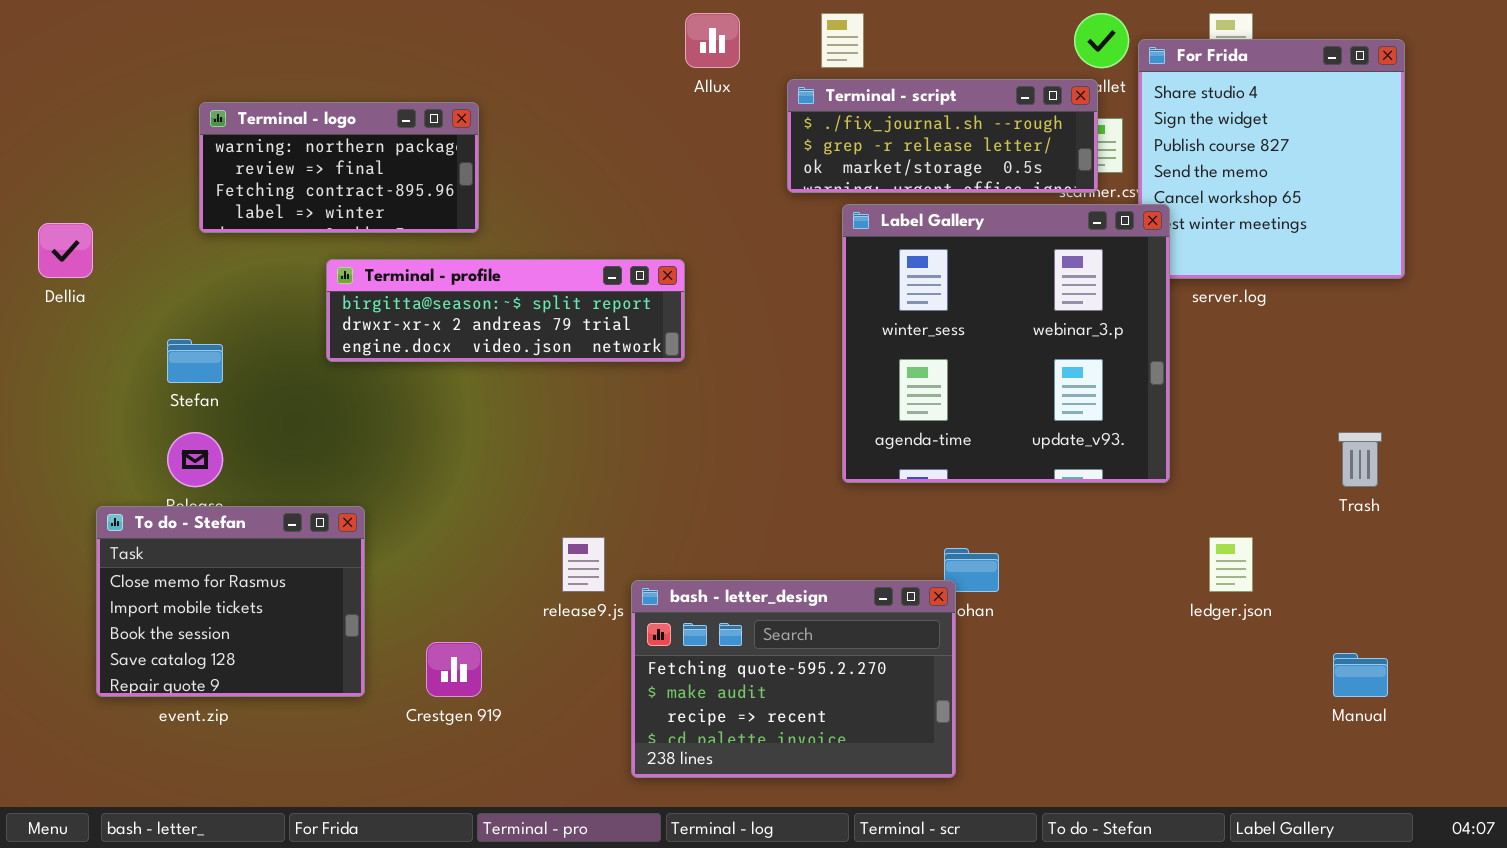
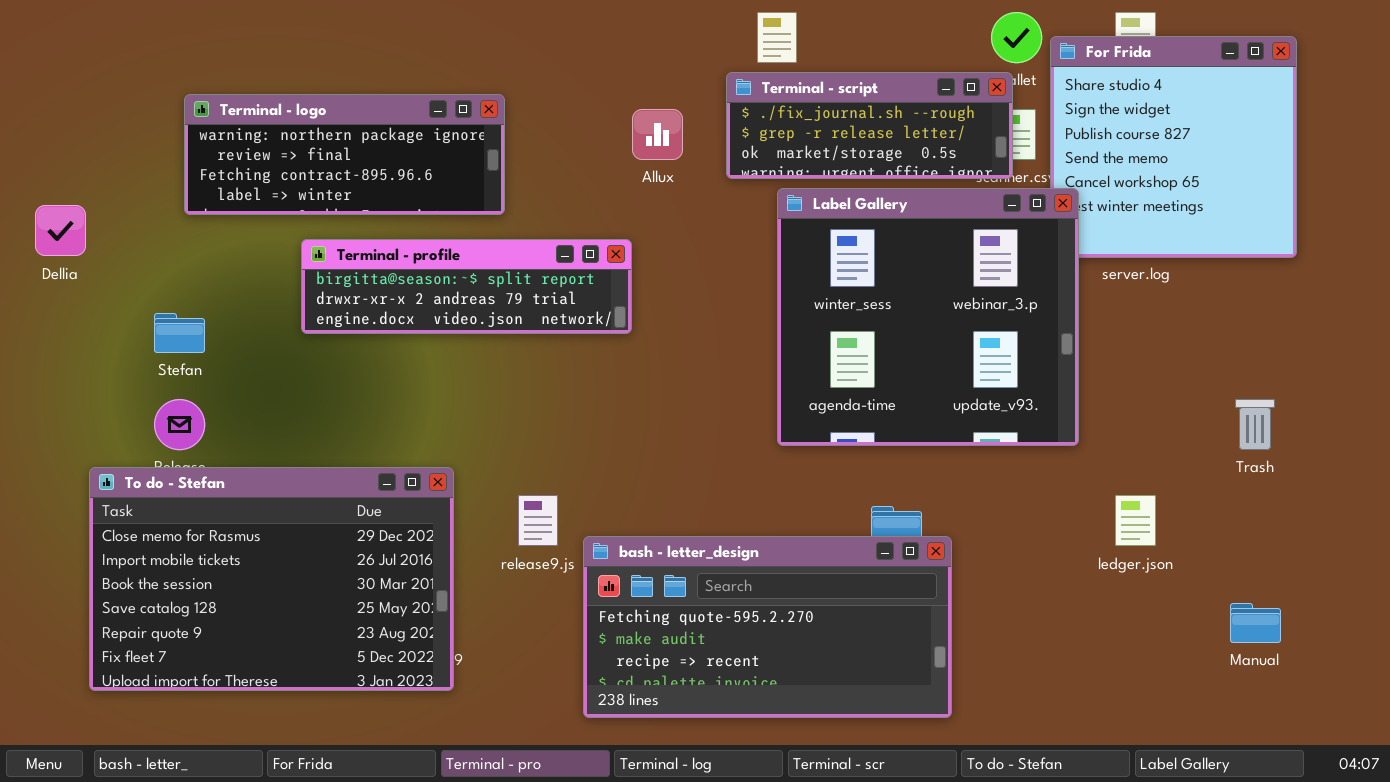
Allux: [685,13,740,68] -> [632,109,683,160], moved
Terminal - logo: [199,102,479,233] -> [184,94,505,215], resized
To do - Stefan: [96,506,365,697] -> [89,467,454,691], resized
bash - letter_design: [631,580,956,778] -> [583,536,952,718], resized

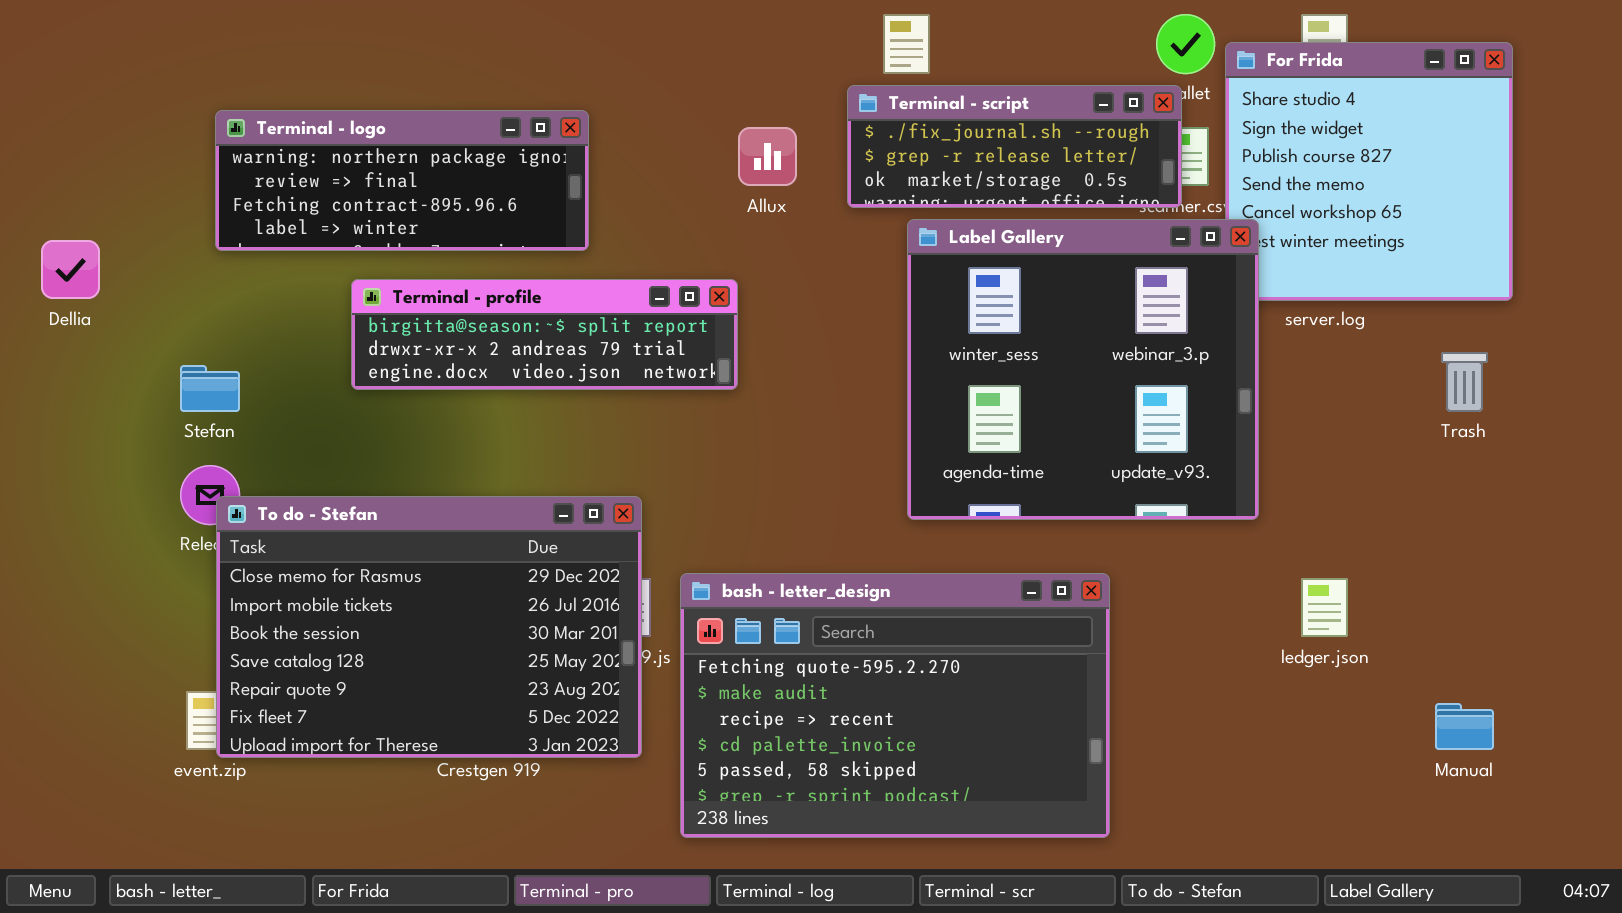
Trash: [1235,399,1275,450] -> [1441,352,1488,412], moved
To do - Stefan: [89,467,454,691] -> [216,496,642,758], moved
bash - letter_design: [583,536,952,718] -> [680,573,1110,838], resized

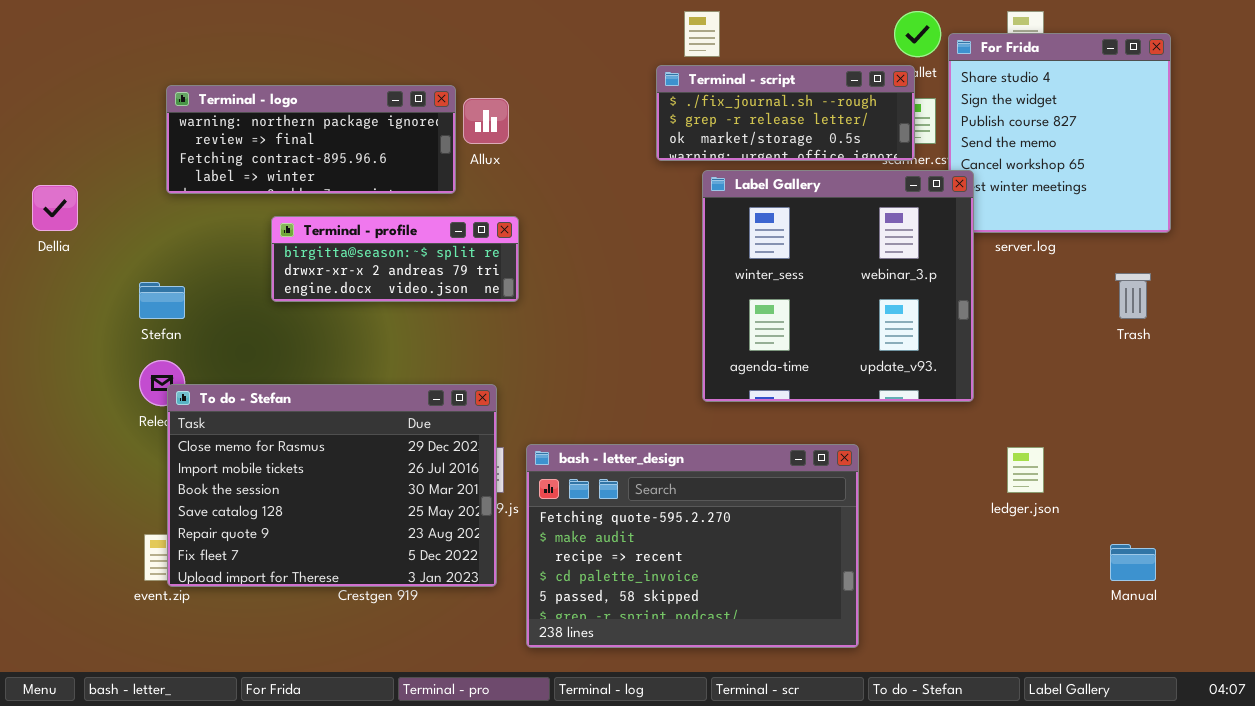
Allux: [738,127,797,186] -> [463,98,509,144], moved
Terminal - profile: [351,279,738,390] -> [271,216,519,302], resized

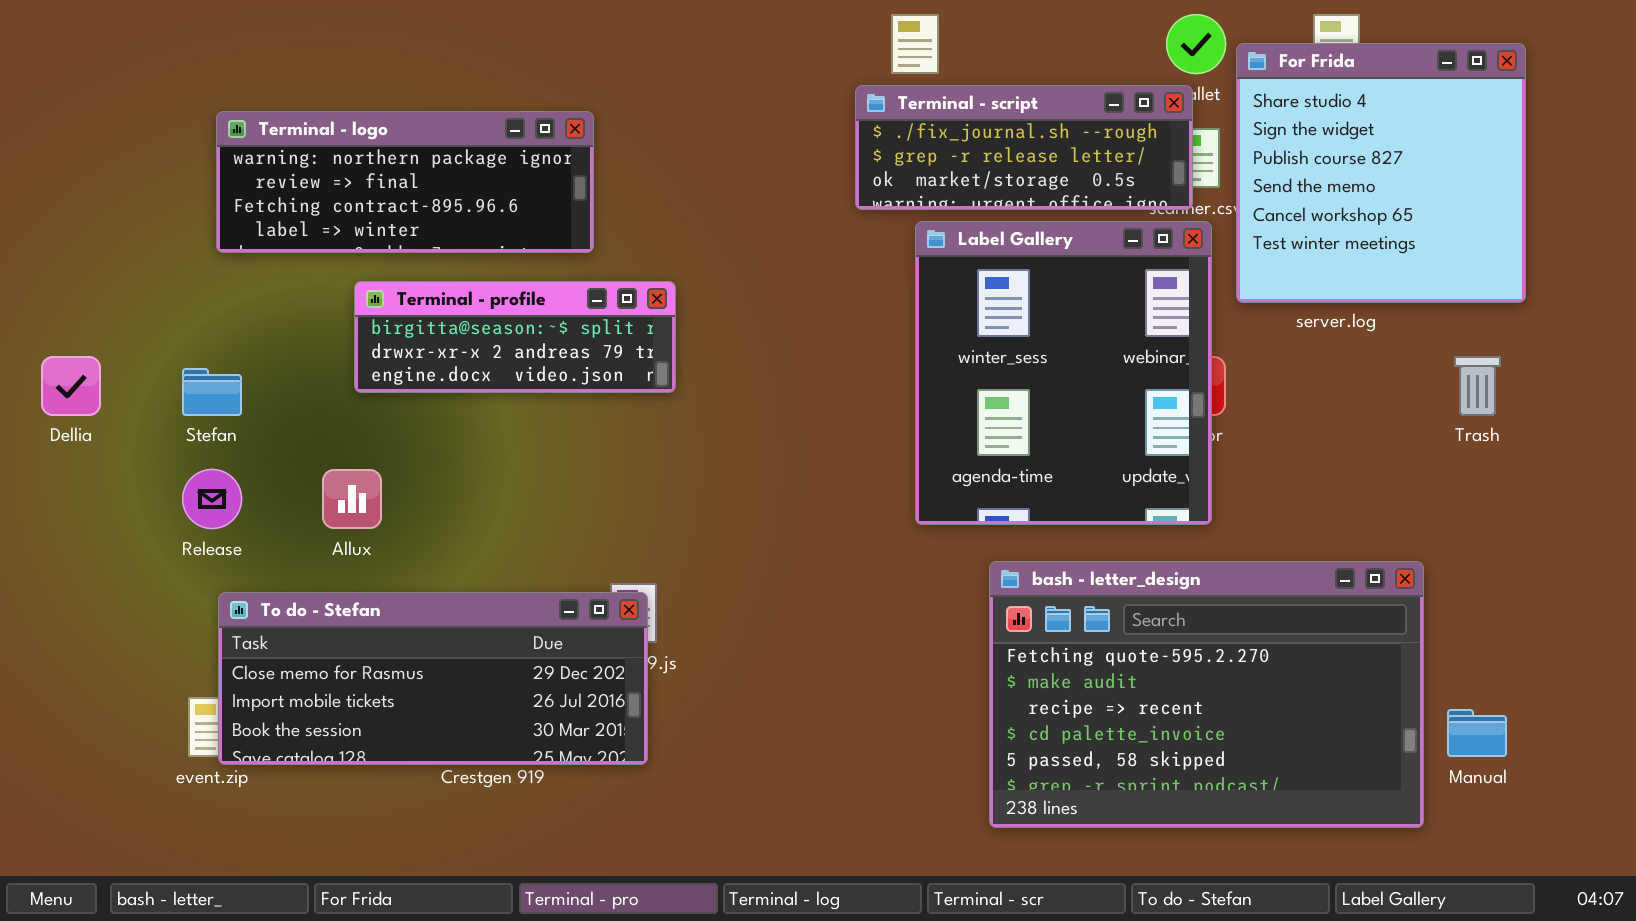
Allux: [463,98,509,144] -> [322,469,382,529], moved
Label Gallery: [702,170,974,402] -> [915,221,1212,525], resized
Dellia: [32,185,78,231] -> [41,356,101,416], moved
To do - Stefan: [167,384,497,587] -> [218,592,648,765], resized
bash - letter_design: [526,444,859,648] -> [989,561,1424,828], moved

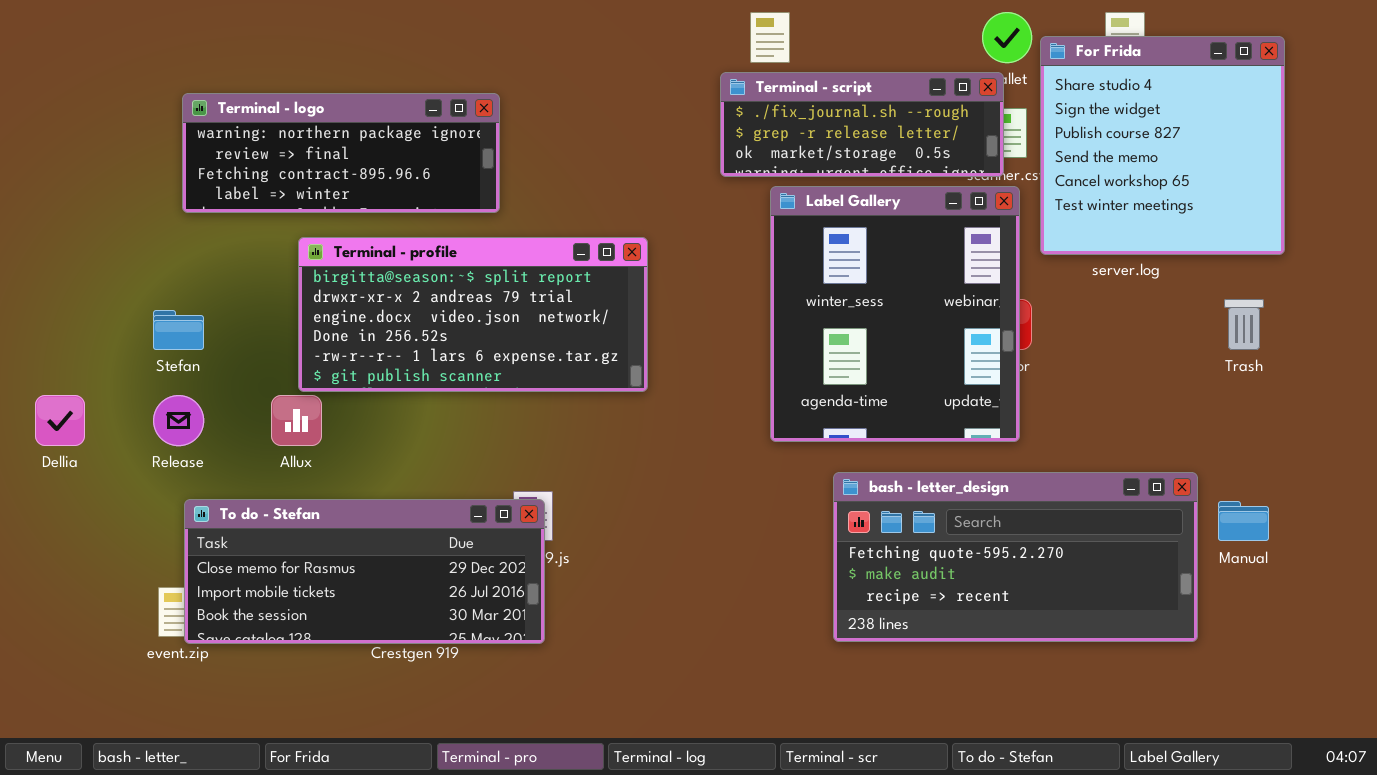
Terminal - profile: [354,281,676,393] -> [298,237,648,392], resized
Dellia: [41,356,101,416] -> [35,395,85,446], moved
bash - letter_design: [989,561,1424,828] -> [833,472,1198,642], resized
Manual: [1447,709,1507,757] -> [1218,501,1269,541], moved

